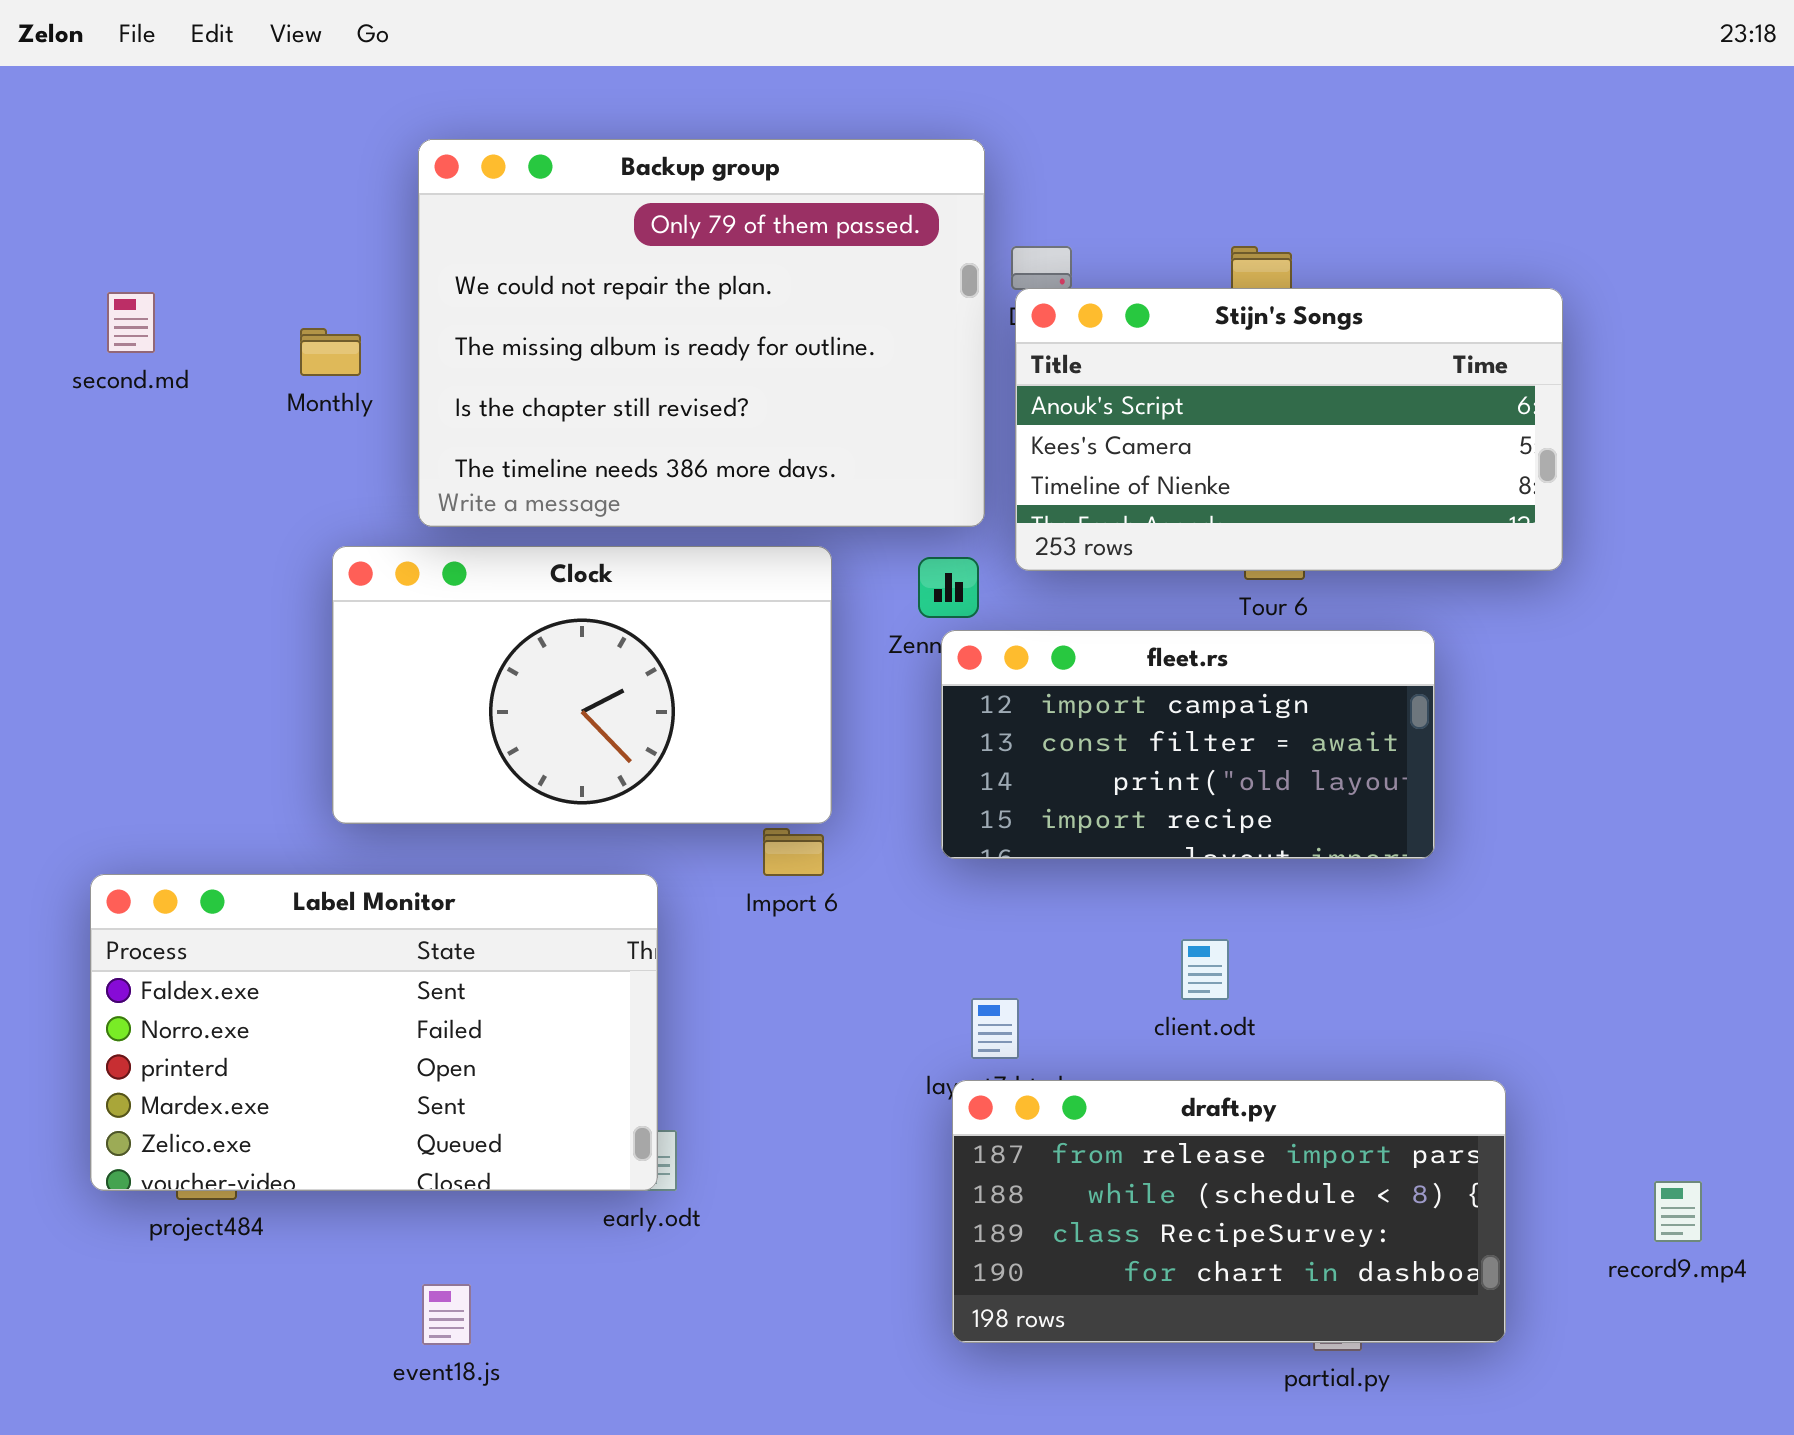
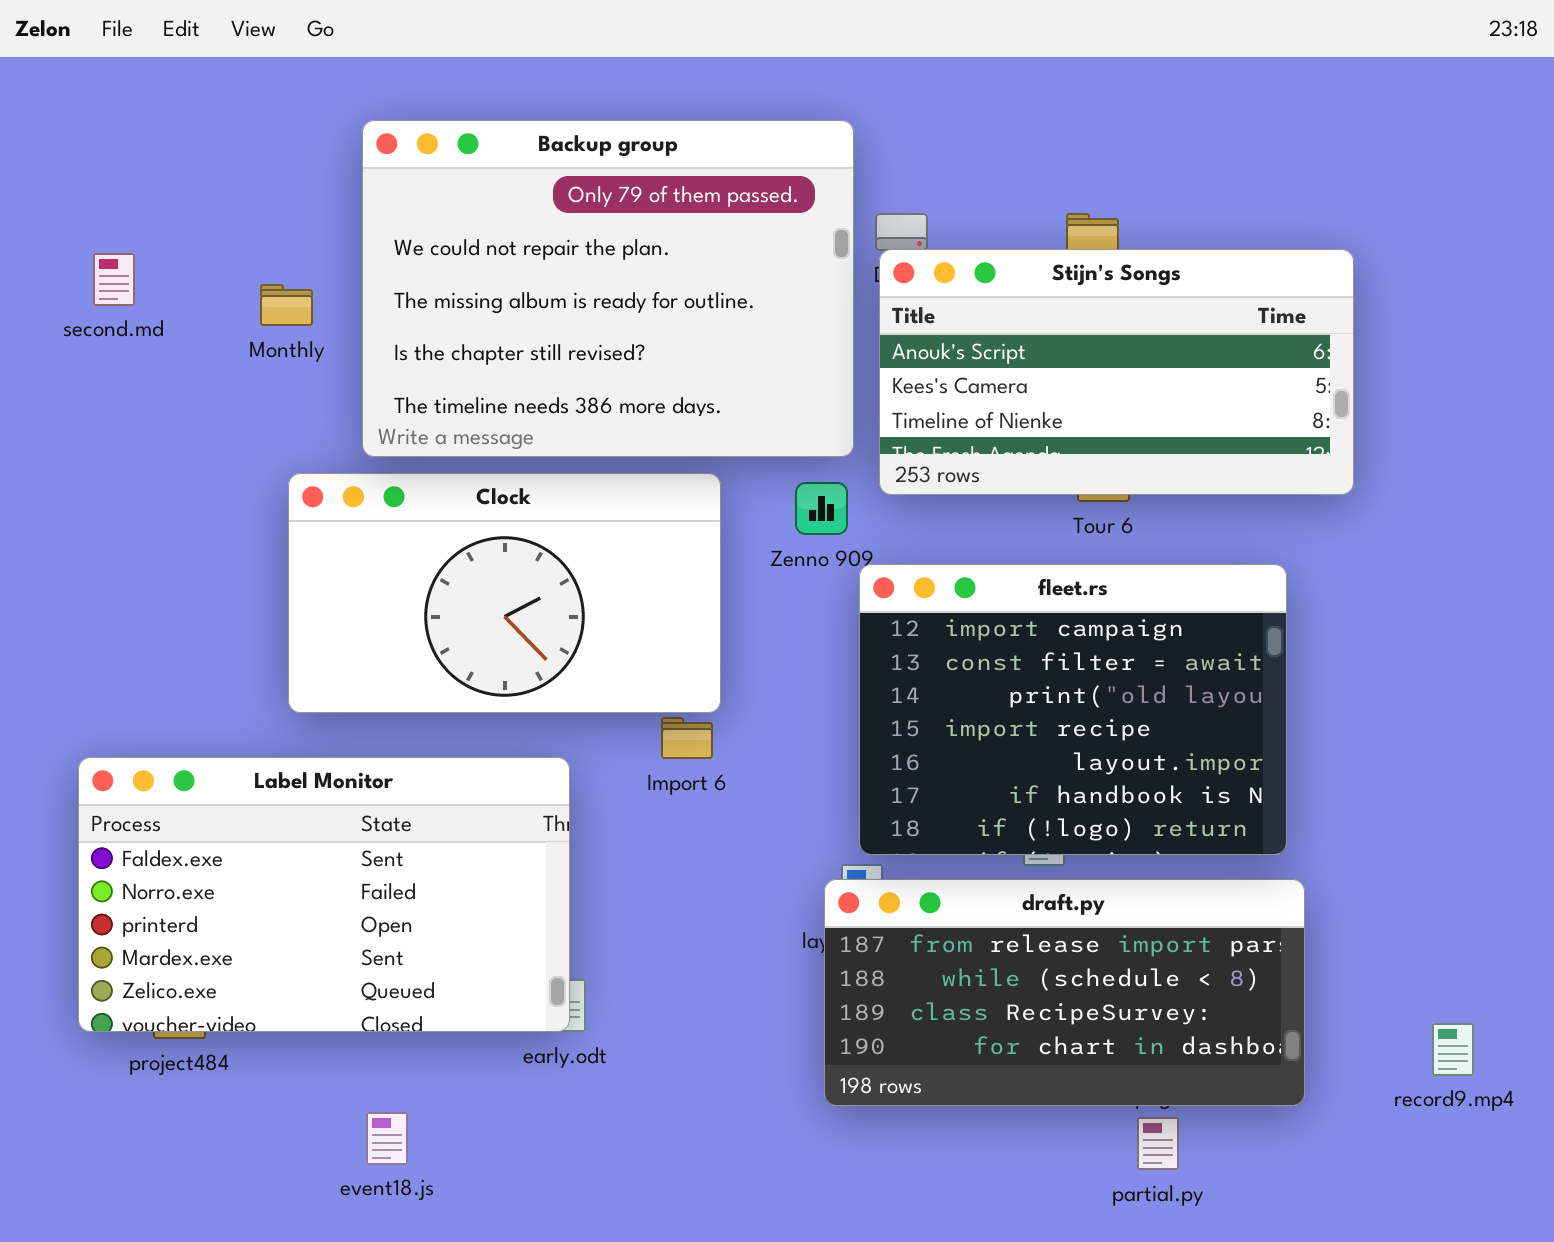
fleet.rs: [941,630,1435,859] -> [859,564,1287,855], moved, resized
draft.py: [952,1080,1506,1343] -> [824,879,1305,1106], moved

